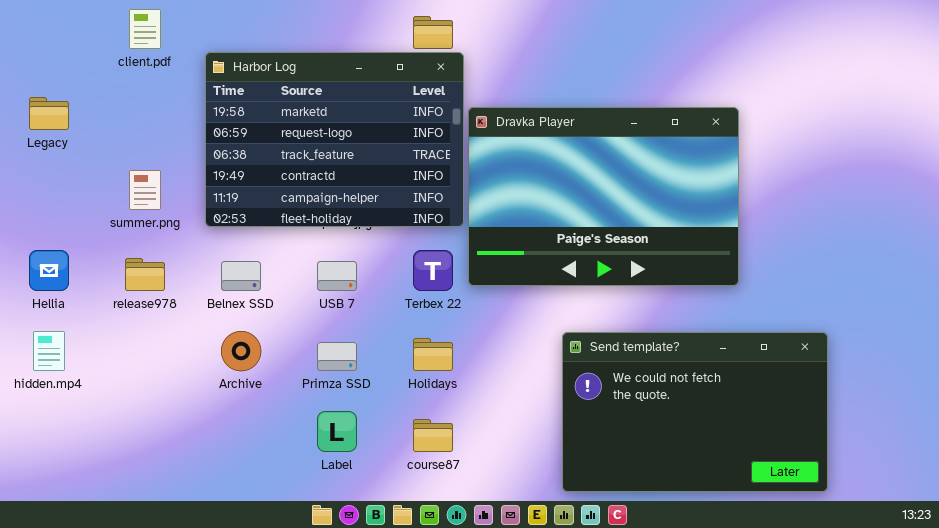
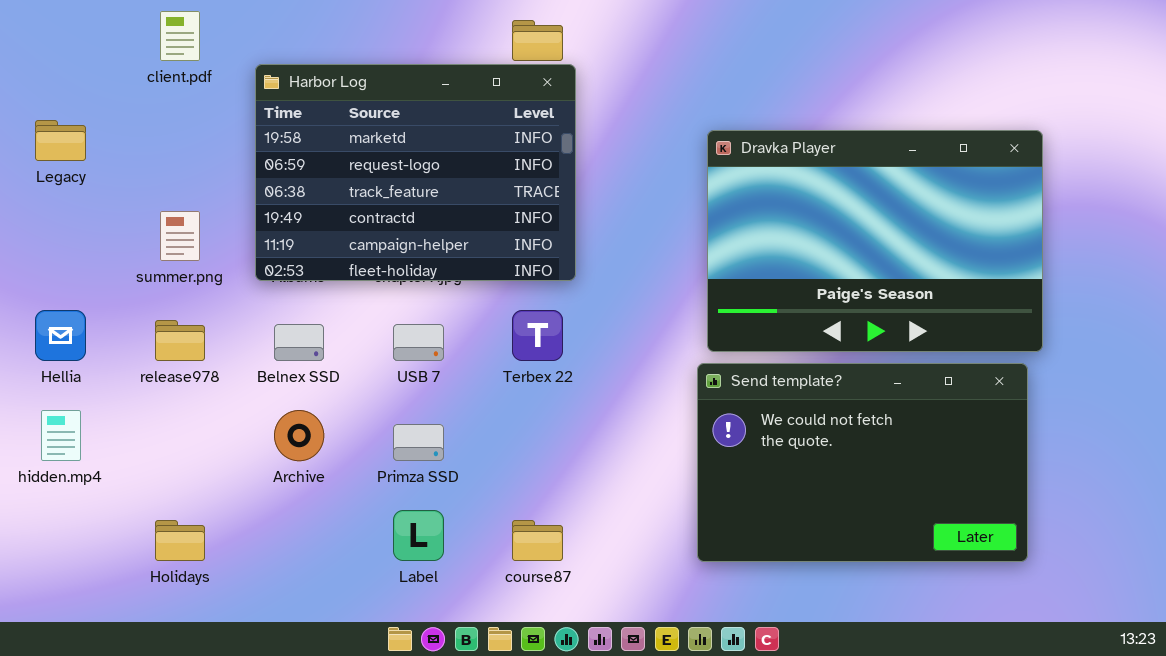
Dravka Player: [468,107,739,286] -> [707,130,1043,352], moved
Send template?: [562,332,828,492] -> [697,363,1028,562], moved
Holidays: [413,338,453,371] -> [155,520,205,561], moved

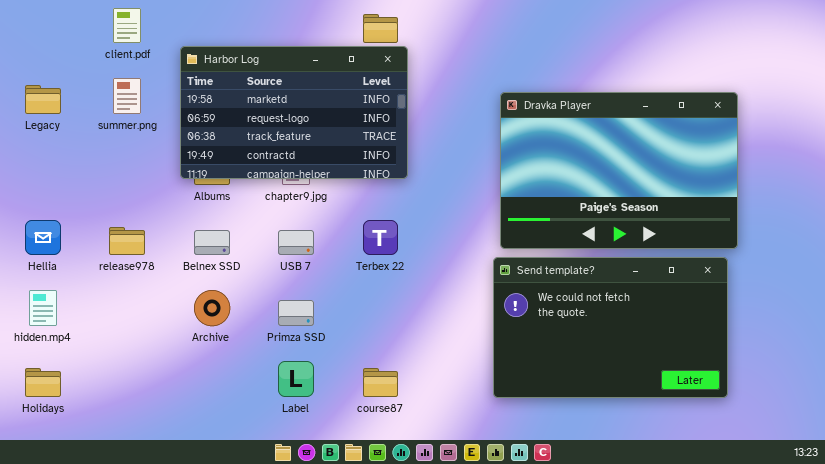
Harbor Log: [255,64,576,281] -> [180,46,408,179], resized
summer.png: [160,211,200,261] -> [113,78,141,114], moved
Holidays: [155,520,205,561] -> [25,368,61,397], moved

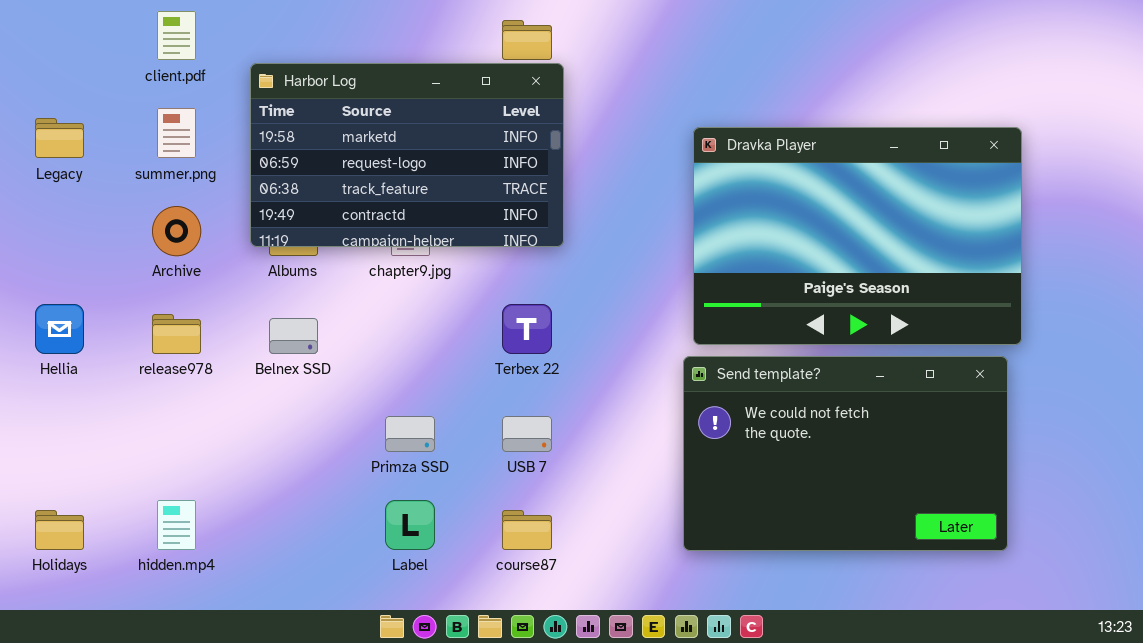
USB 7: [278,230,314,255] -> [502,416,552,452], moved
hidden.mp4: [29,290,57,326] -> [157,500,196,550], moved
Archive: [194,290,230,326] -> [152,206,201,256], moved

